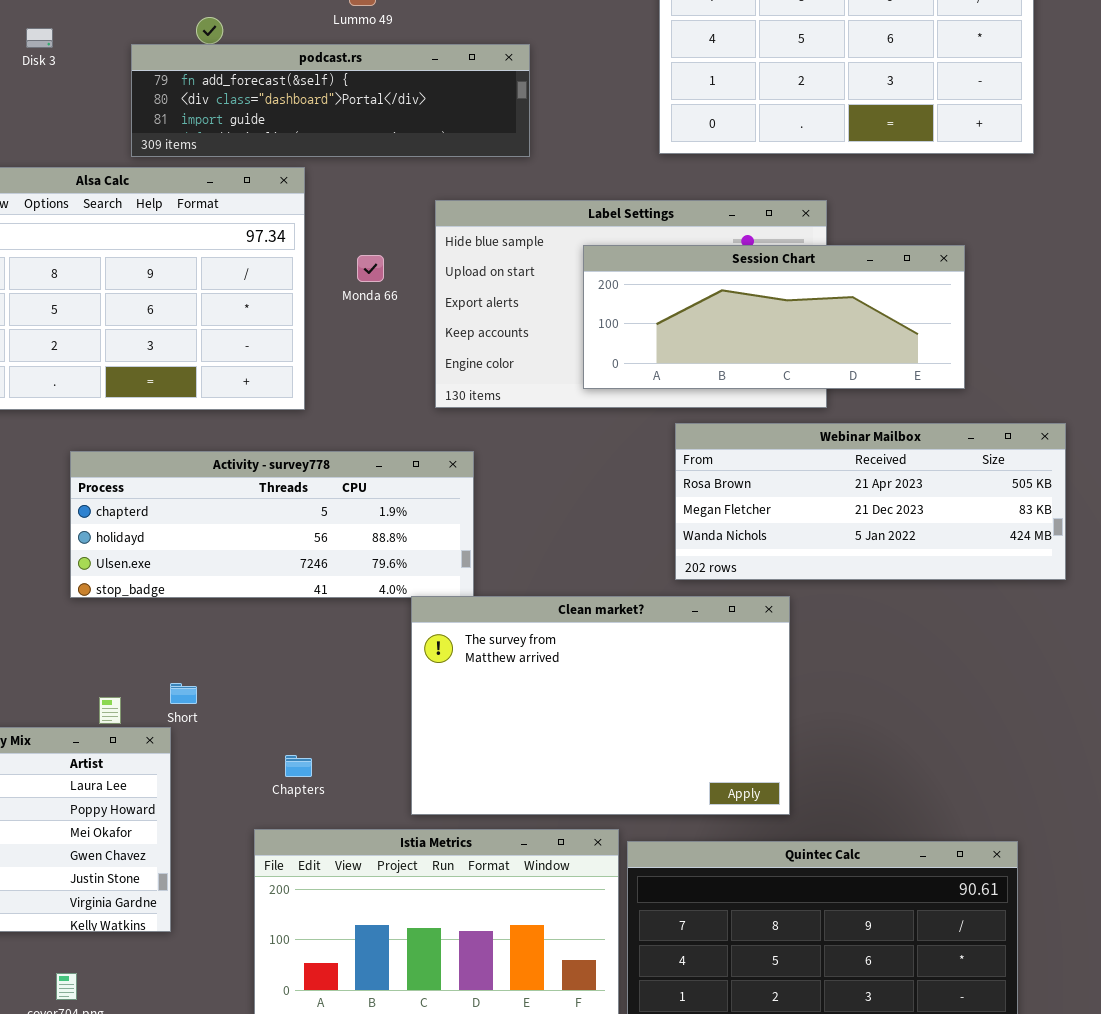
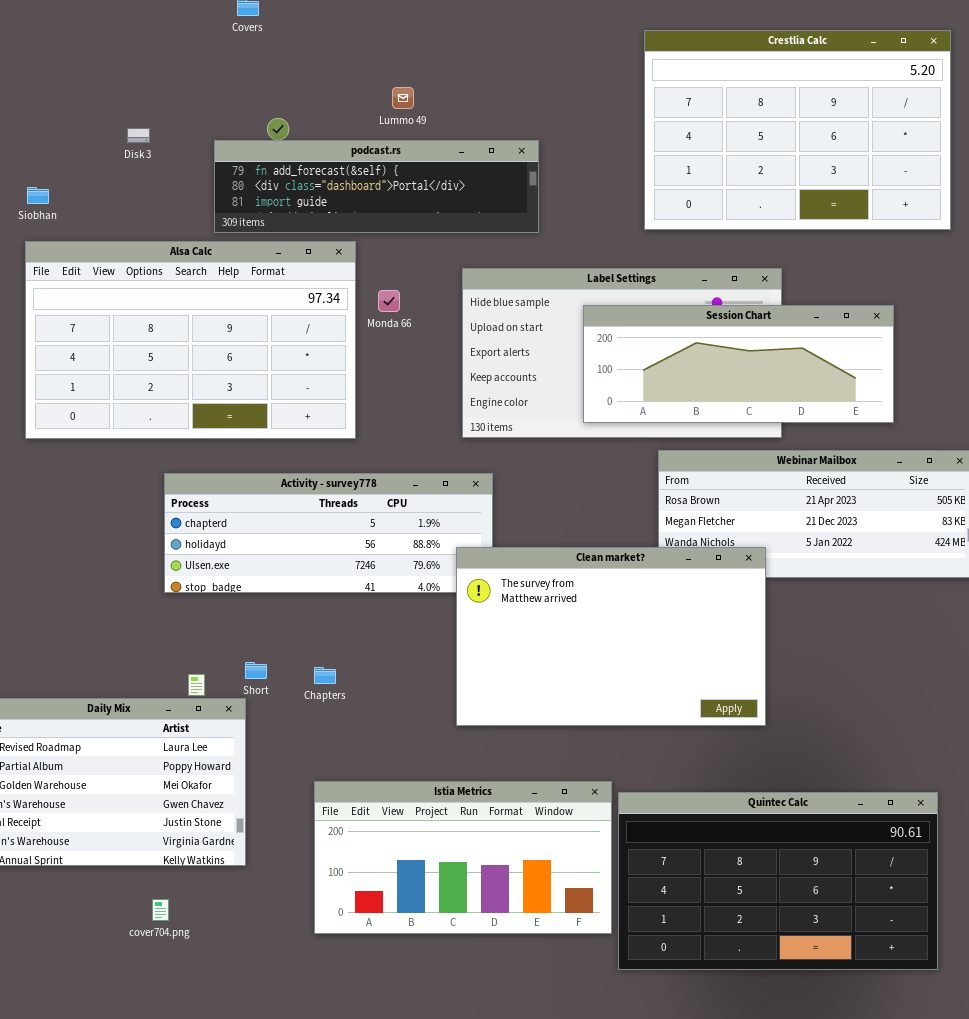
Monda 66: [357,255,384,282] -> [378,290,400,312], moved
Clean market?: [411,596,790,815] -> [456,547,766,726], moved
Chapters: [285,755,312,777] -> [314,667,336,684], moved

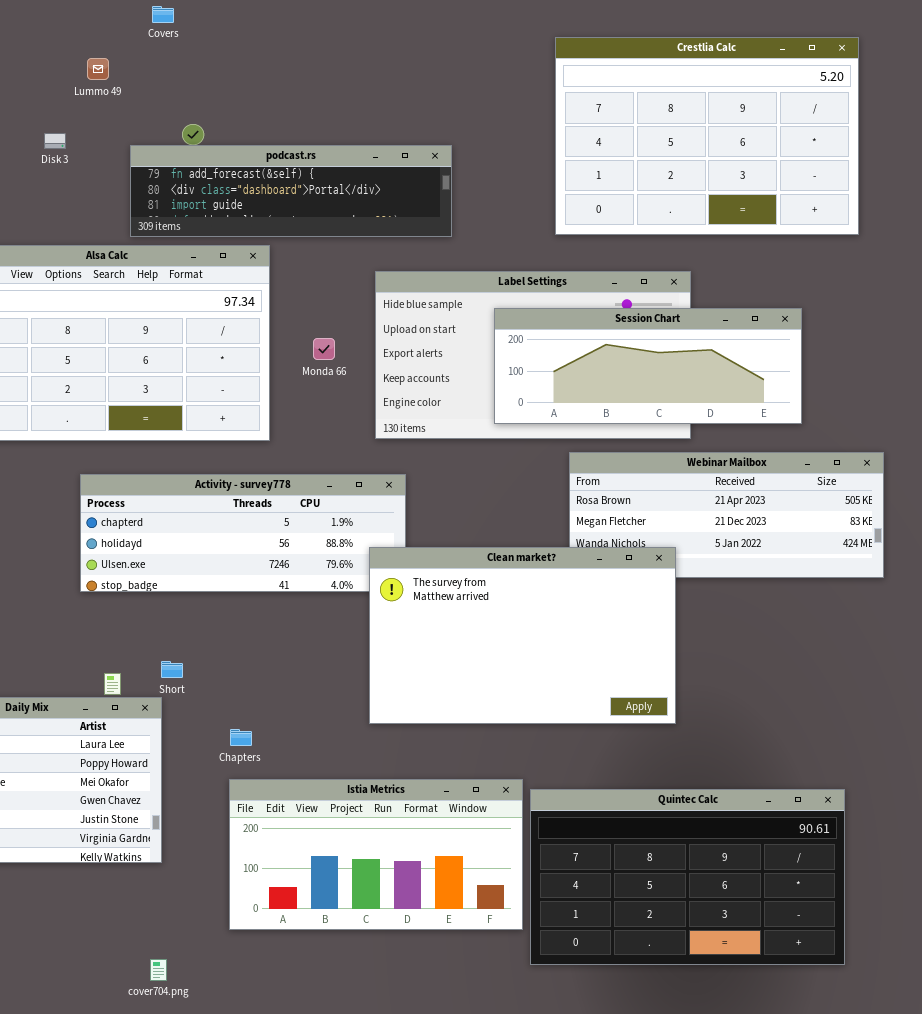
Lummo 49: [392,87,414,109] -> [87,58,109,80], moved
Monda 66: [378,290,400,312] -> [313,338,335,360], moved
Chapters: [314,667,336,684] -> [230,729,252,746], moved
cover704.png: [152,899,169,921] -> [150,959,167,981], moved

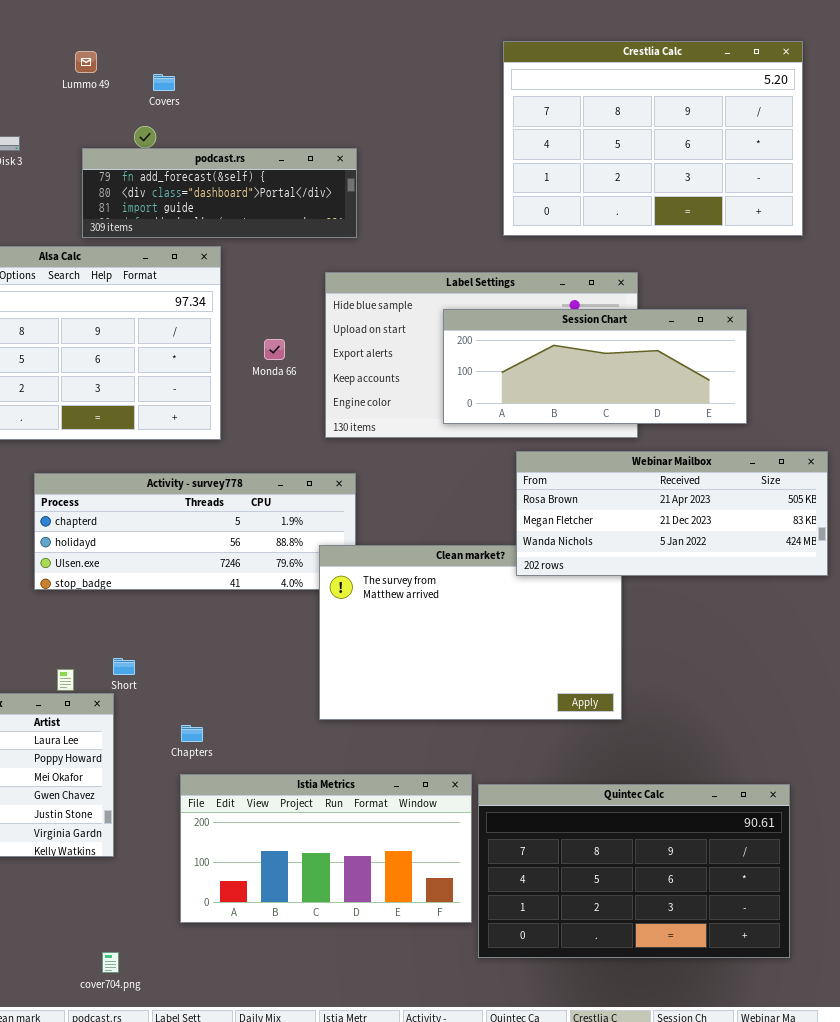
Covers: [152,6,174,23] -> [153,74,175,91], moved
Lummo 49: [87,58,109,80] -> [75,51,97,73], moved
podcast.rs: [130,145,452,237] -> [82,148,357,238], resized
Webinar Mailbox: [569,452,884,578] -> [516,451,828,576], raised

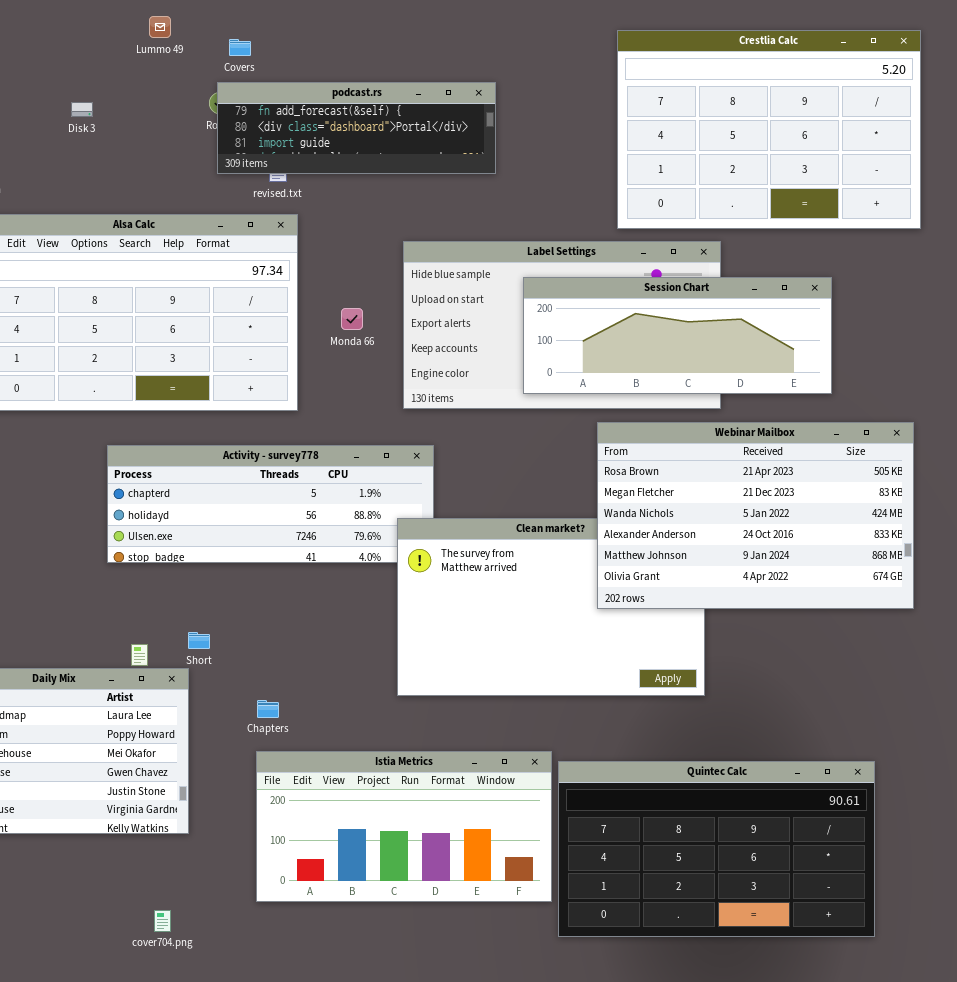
Crestlia Calc: [503,41,803,236] -> [617,30,921,229], moved
podcast.rs: [82,148,357,238] -> [217,82,496,174], moved
Webinar Mailbox: [516,451,828,576] -> [597,422,914,609], resized
cover704.png: [102,952,119,973] -> [154,910,171,932], moved

